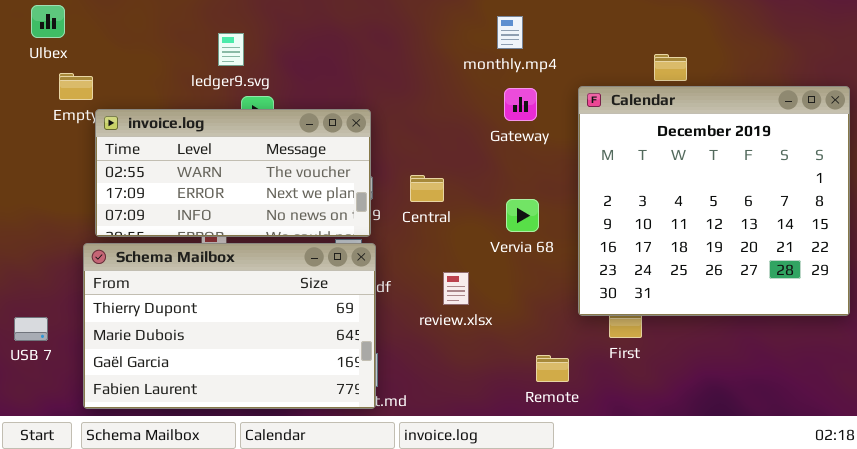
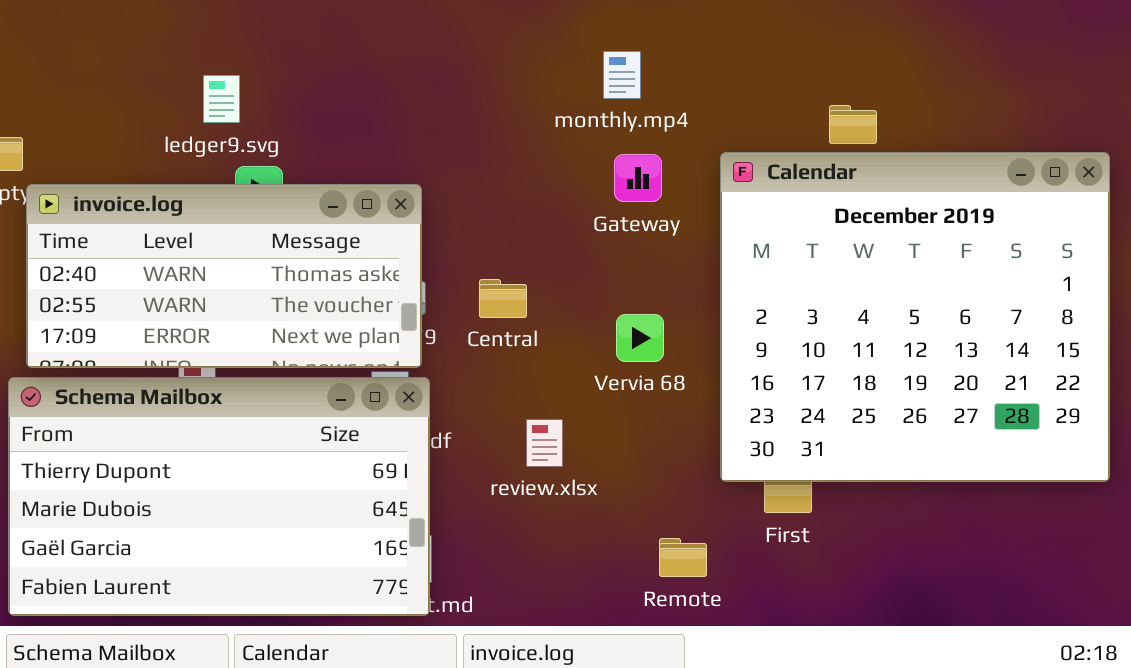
invoice.log: [95,109,371,237] -> [26,184,422,368], scrolled up 1 row

